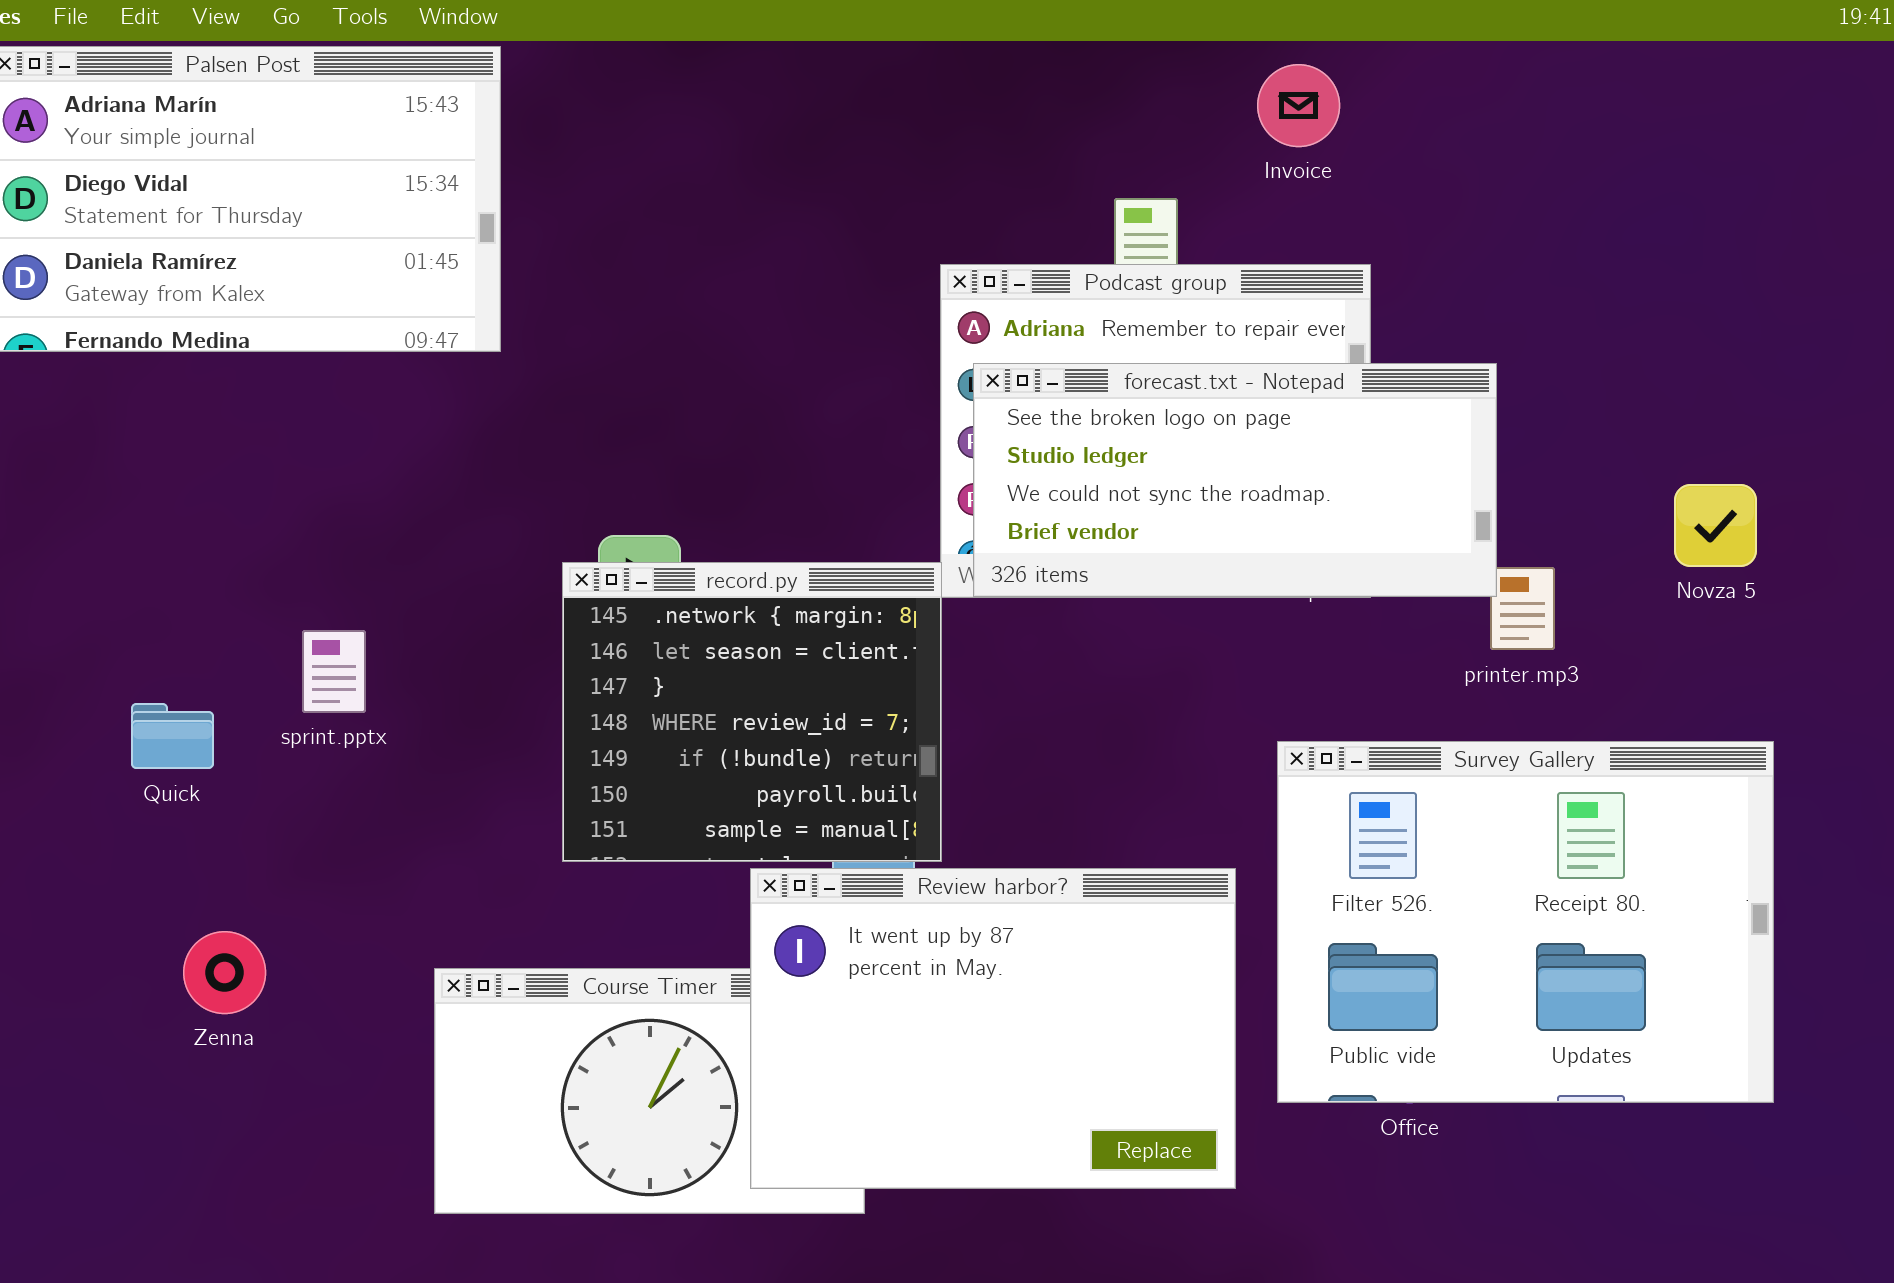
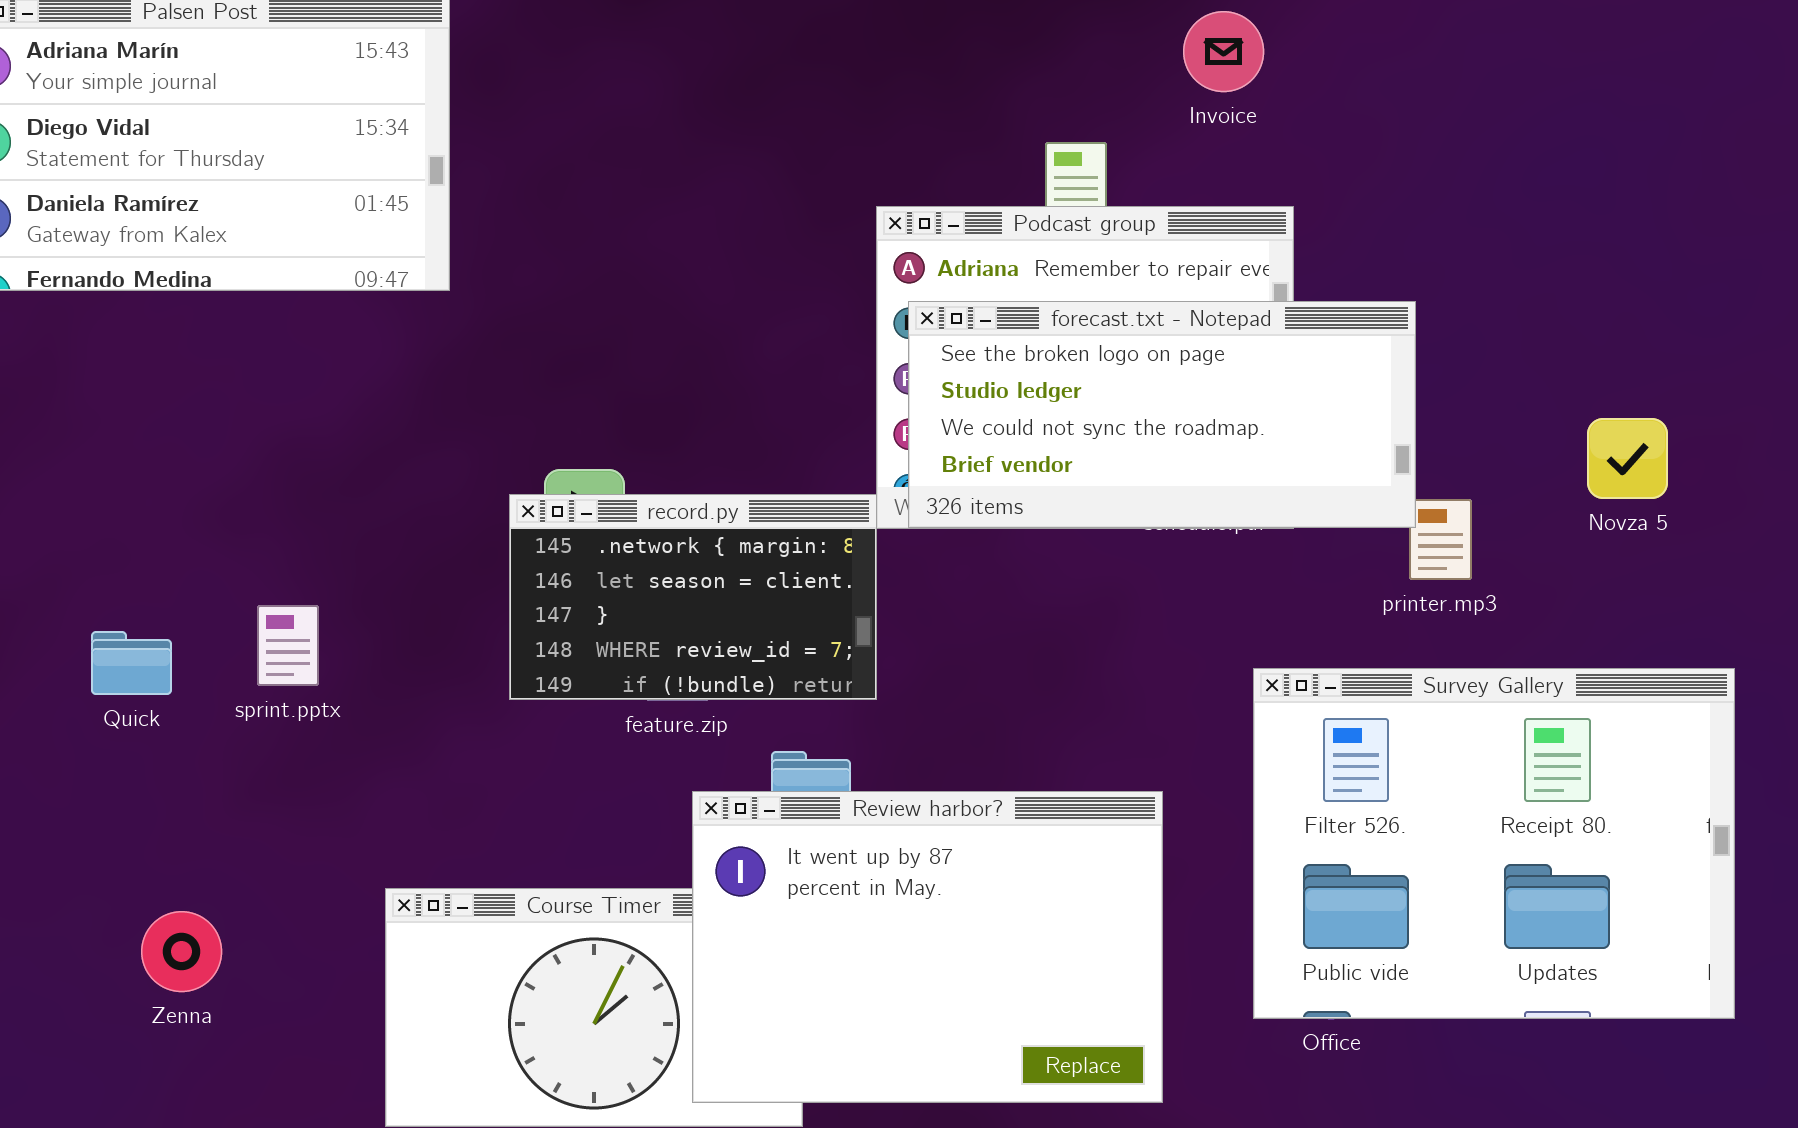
record.py: [562,562,942,862] -> [509,494,877,700], resized
sprint.pptx: [302,630,366,713] -> [257,605,319,686], moved
Survey Gallery: [1277,741,1774,1103] -> [1253,668,1735,1019], moved
Zenna: [183,931,266,1014] -> [141,911,222,992], moved

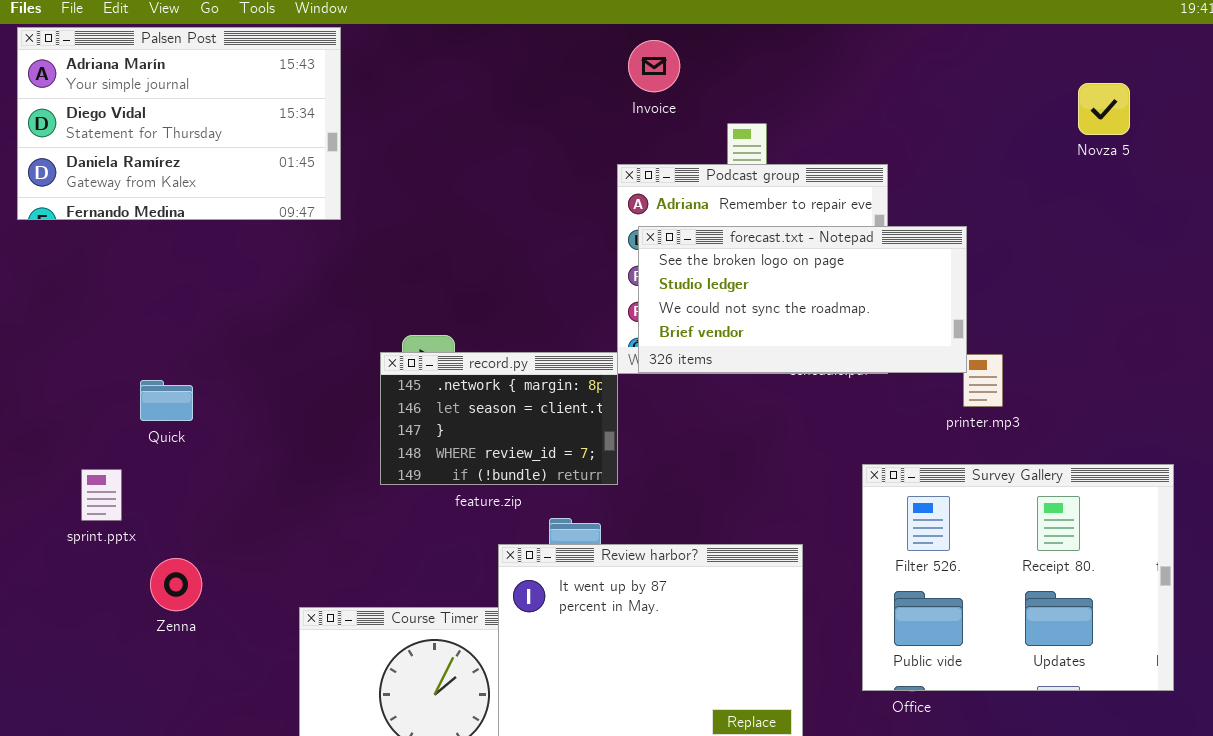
Invoice: [1183,11,1264,92] -> [628,40,680,92], moved
Novza 5: [1587,418,1668,499] -> [1078,83,1130,135], moved
sprint.pptx: [257,605,319,686] -> [81,469,122,521], moved
Quick: [91,631,172,695] -> [140,380,193,421], moved
Zenna: [141,911,222,992] -> [150,558,202,611], moved

